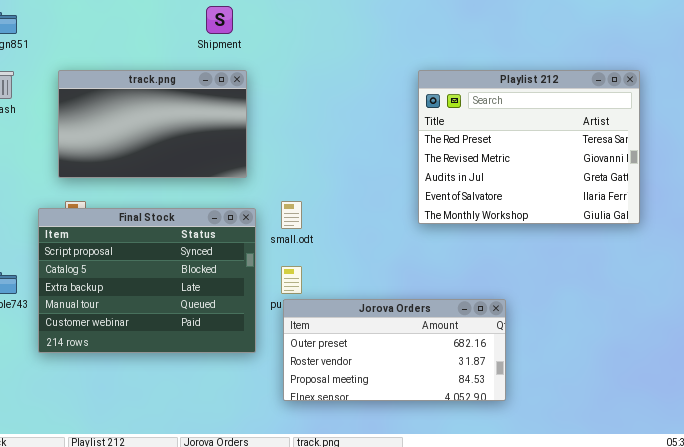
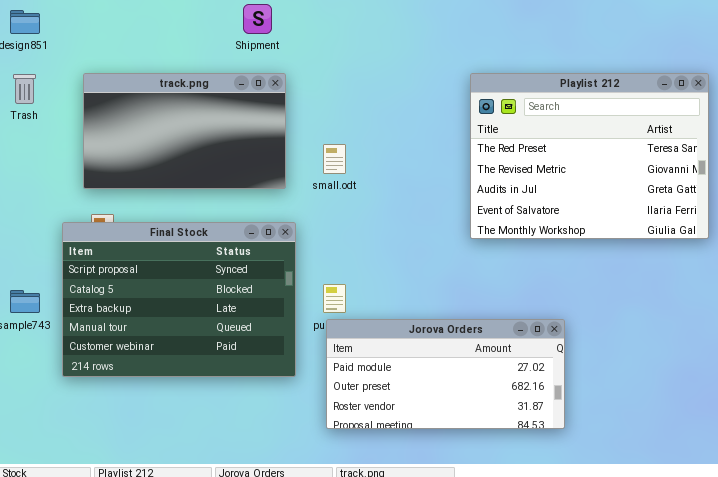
small.odt: [281,201,302,229] -> [323,144,346,174], moved
Jorova Orders: [283,299,506,401] -> [326,319,565,429], scrolled up 1 row

